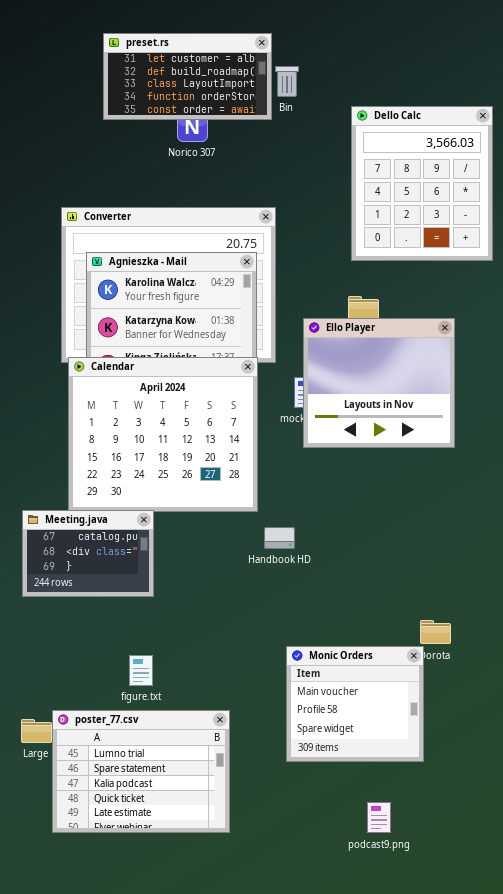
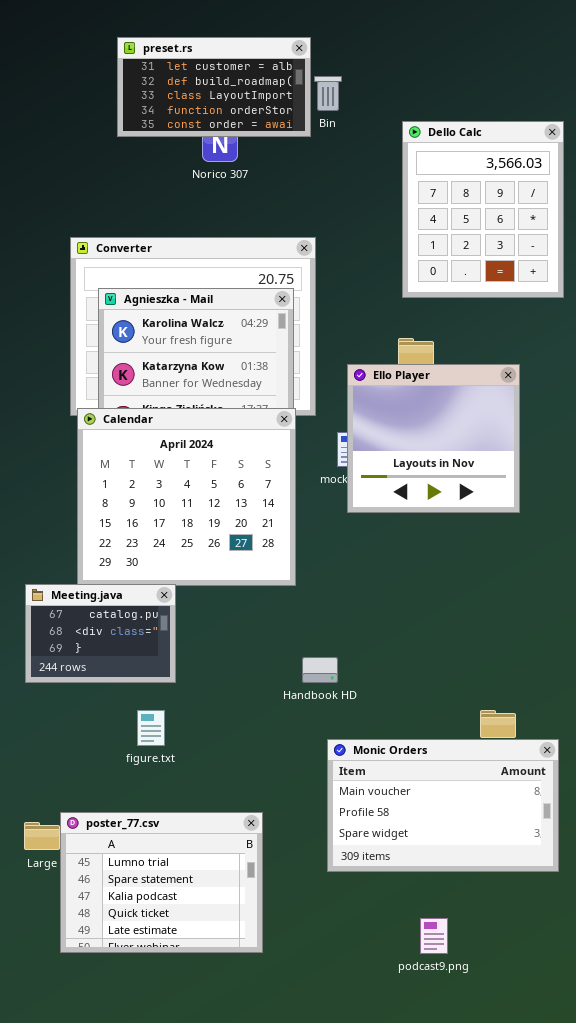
Handbook HD: [264,527,295,549] -> [302,657,338,683], moved
Monic Orders: [286,646,424,762] -> [327,739,559,872], resized
figure.txt: [129,655,153,686] -> [137,710,165,746], moved

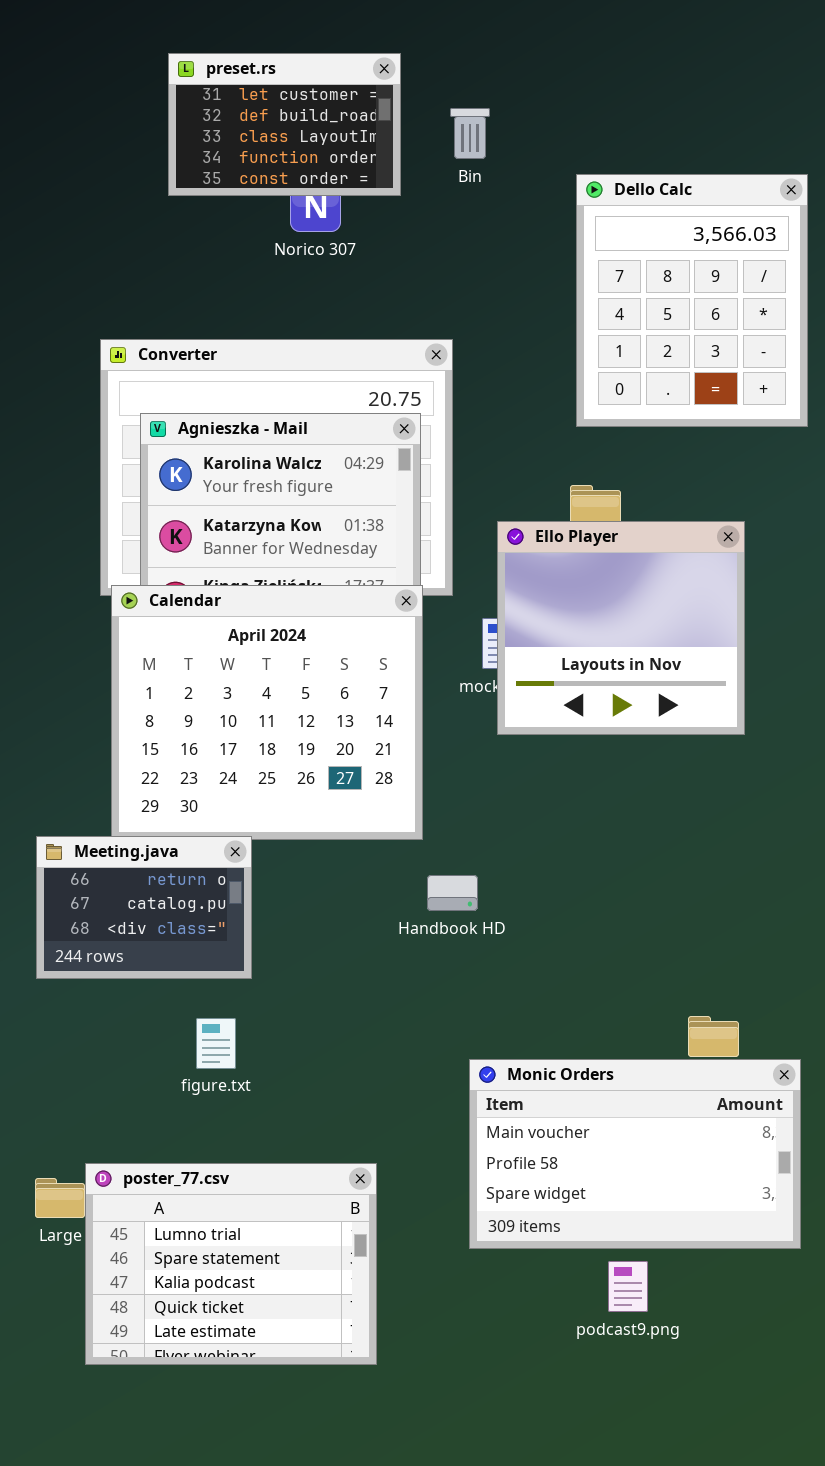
preset.rs: [117,37,311,137] -> [168,53,401,196], resized
Meeting.java: [25,584,176,683] -> [36,836,252,979], scrolled up 1 row
Handbook HD: [302,657,338,683] -> [427,875,478,911], moved
podcast9.png: [420,918,448,954] -> [608,1261,648,1312], moved

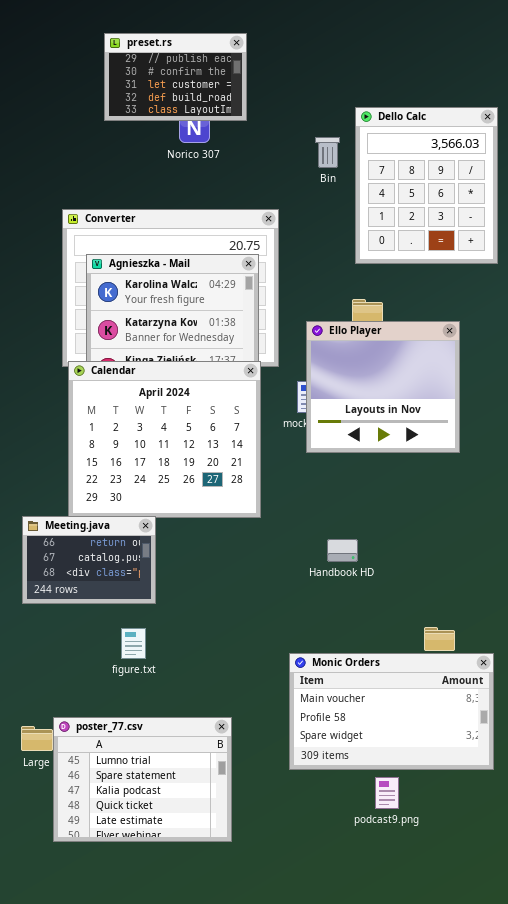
preset.rs: [168,53,401,196] -> [104,33,247,121], scrolled up 2 rows
Bin: [450,108,490,159] -> [315,137,340,168], moved
Handbook HD: [427,875,478,911] -> [327,539,358,562], moved

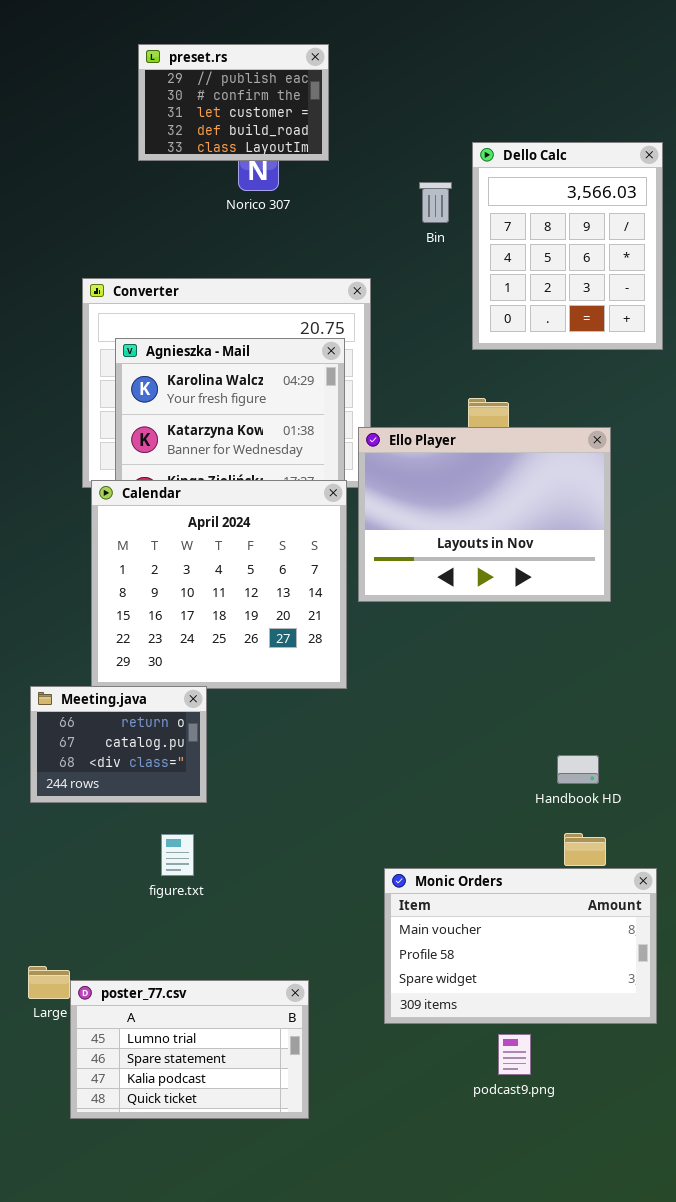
Ello Player: [306,321,460,453] -> [358,427,611,602], resized
Handbook HD: [327,539,358,562] -> [557,755,599,784], moved
poster_77.csv: [53,717,232,842] -> [70,980,309,1119], resized

